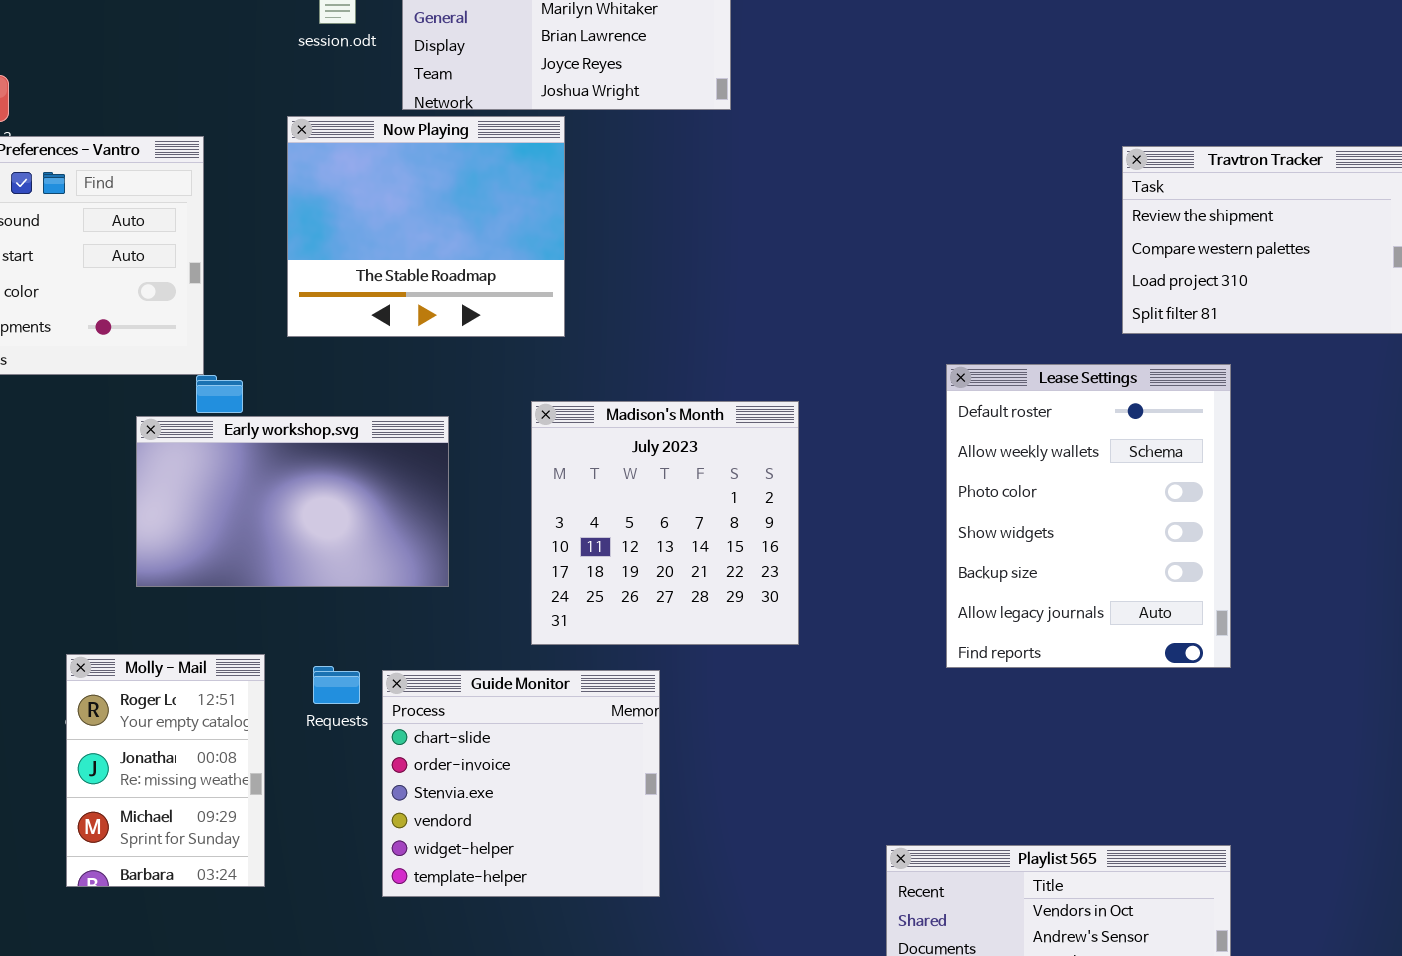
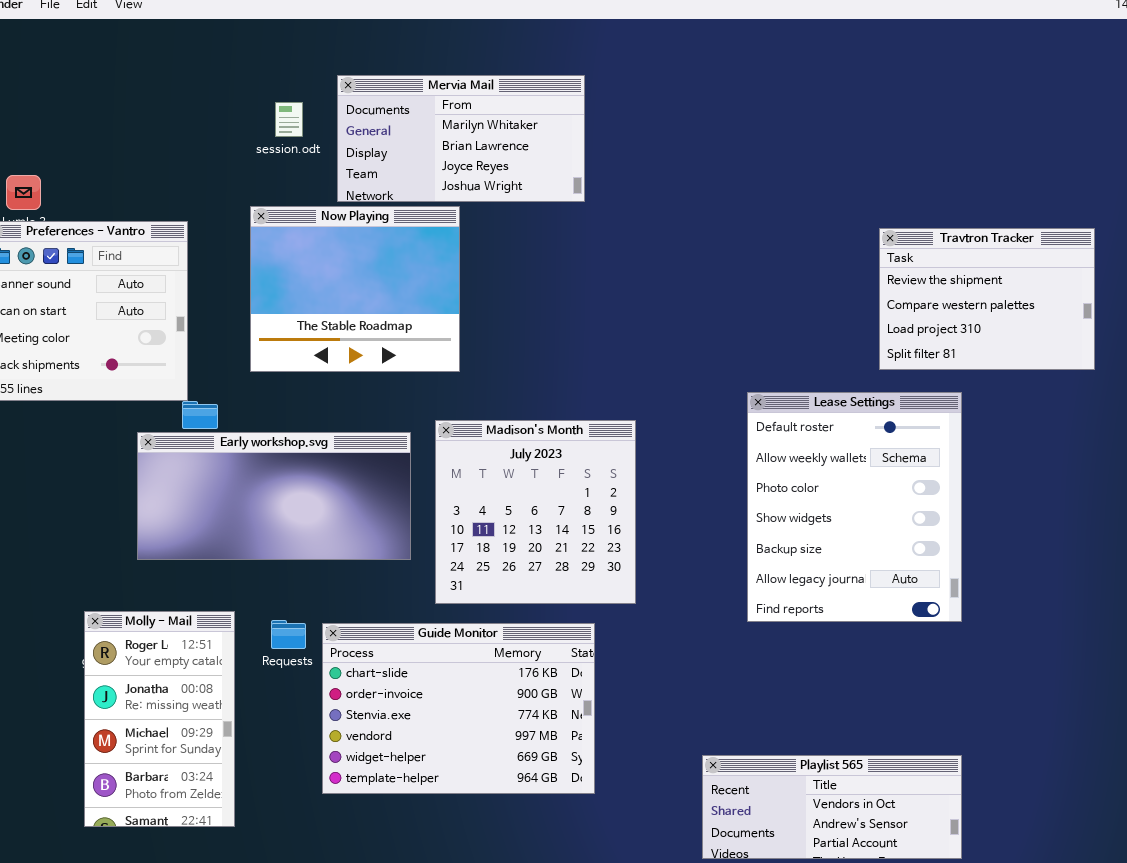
Early workshop.svg: [136,416,449,587] -> [137,432,411,560], resized
Molly - Mail: [66,654,265,887] -> [84,611,235,827], resized
Guide Monitor: [382,670,660,897] -> [322,623,595,794], resized

